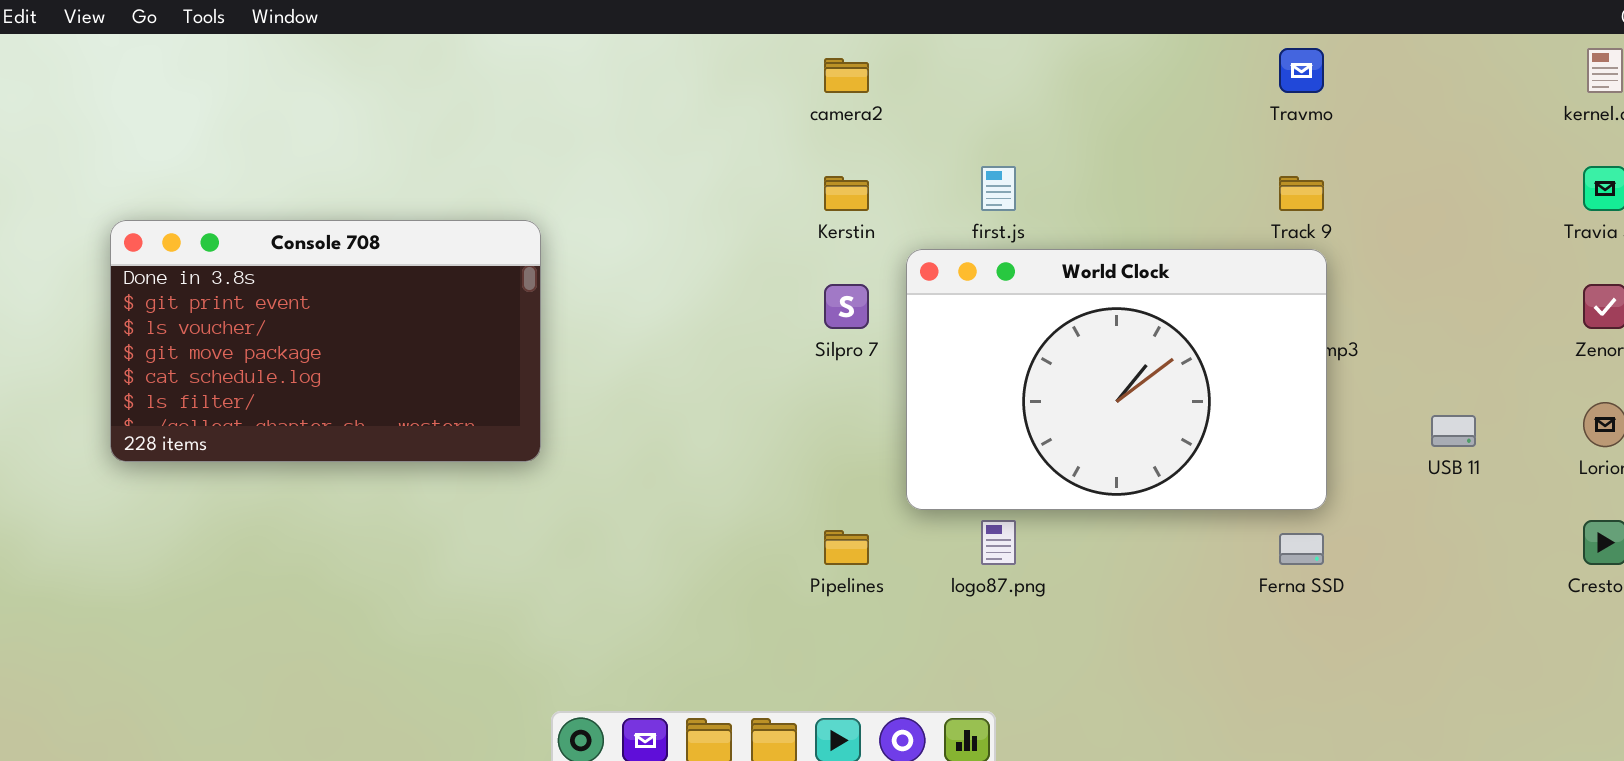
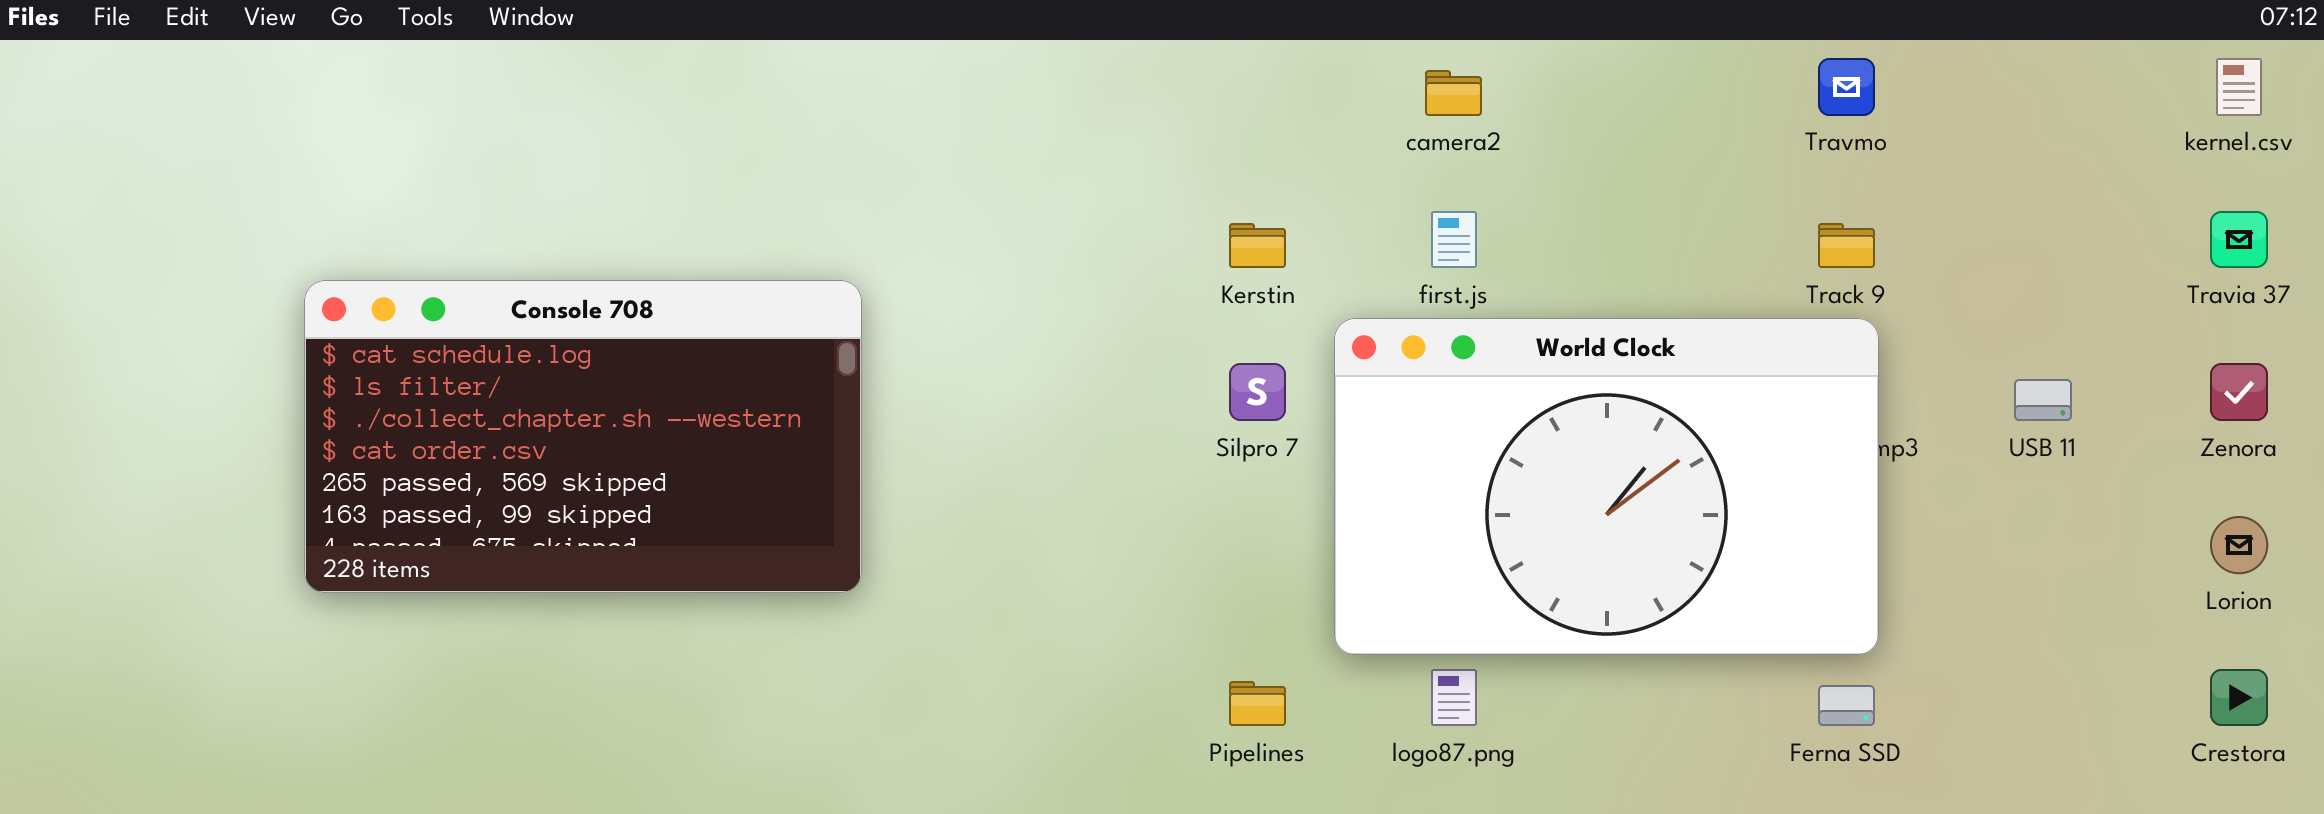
camera2: [824,58,869,93] -> [1425,70,1482,116], moved
Console 708: [110,220,541,462] -> [304,280,862,593], scrolled down 4 rows
USB 11: [1431,415,1476,447] -> [2014,379,2072,421], moved

